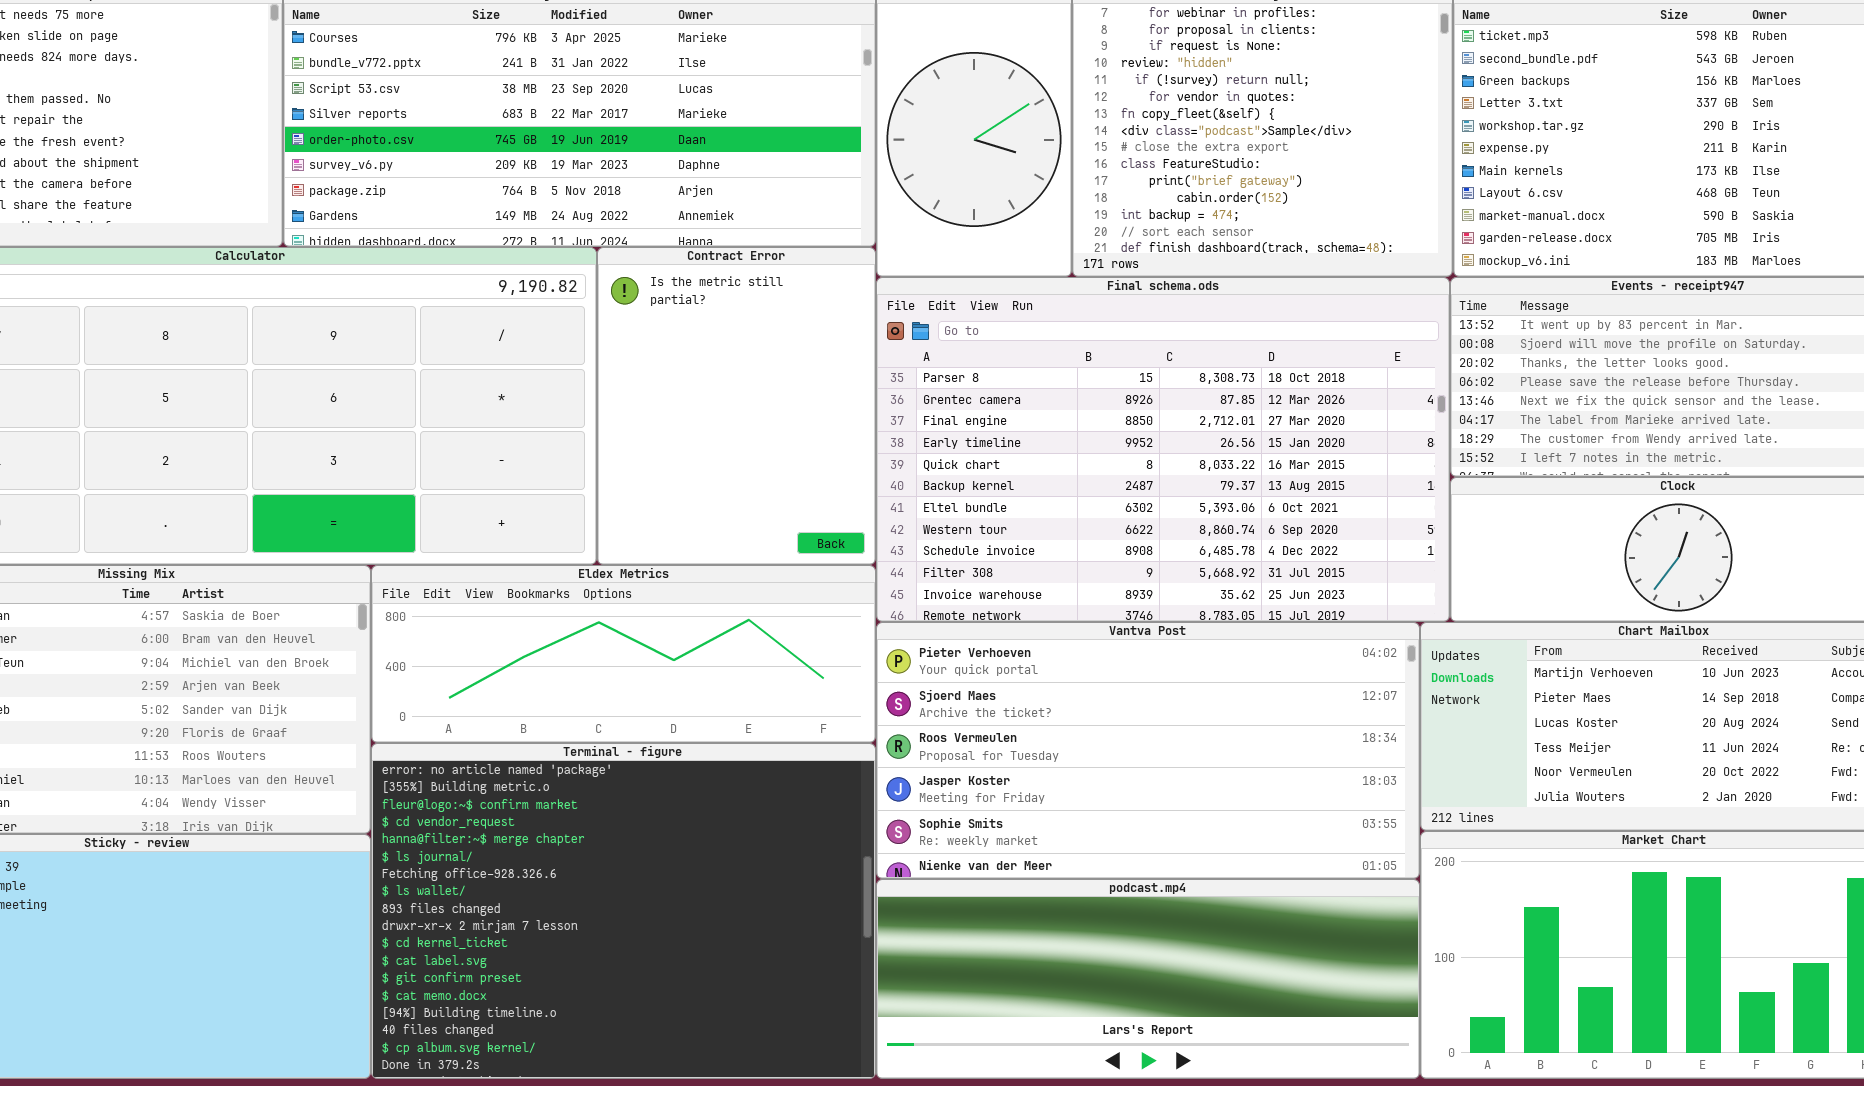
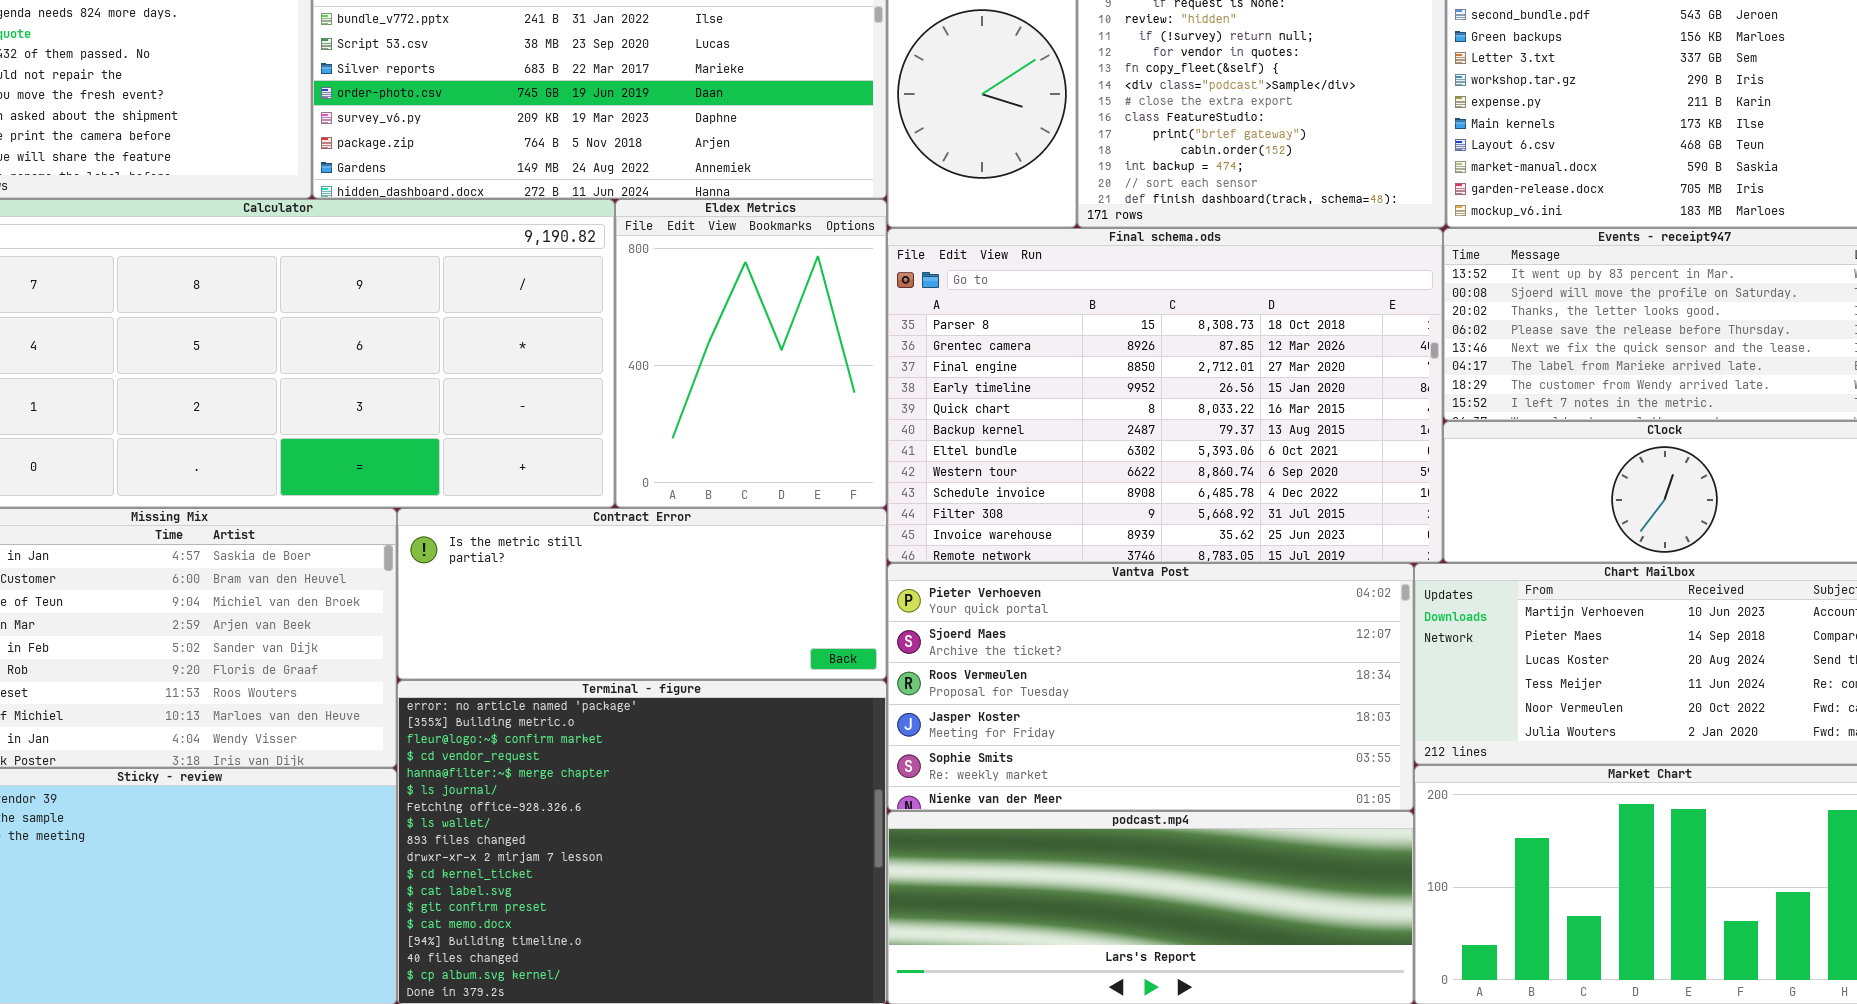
Contract Error: [597,247,876,565] -> [397,508,887,680], moved, resized
Eldex Metrics: [371,565,876,743] -> [615,199,887,508], moved, resized

